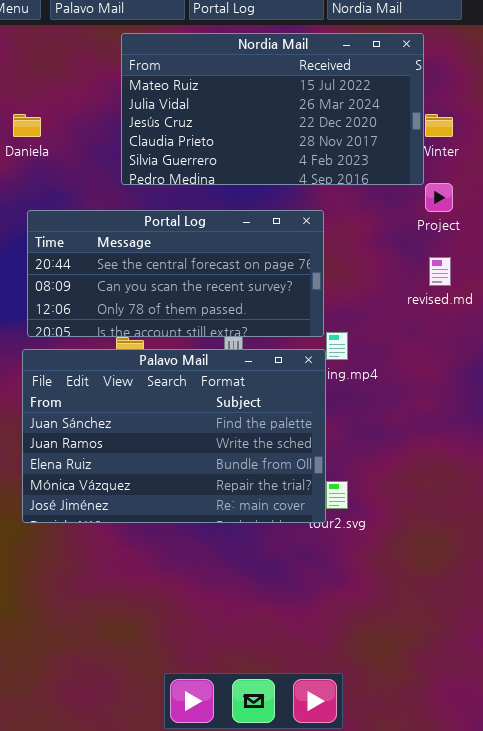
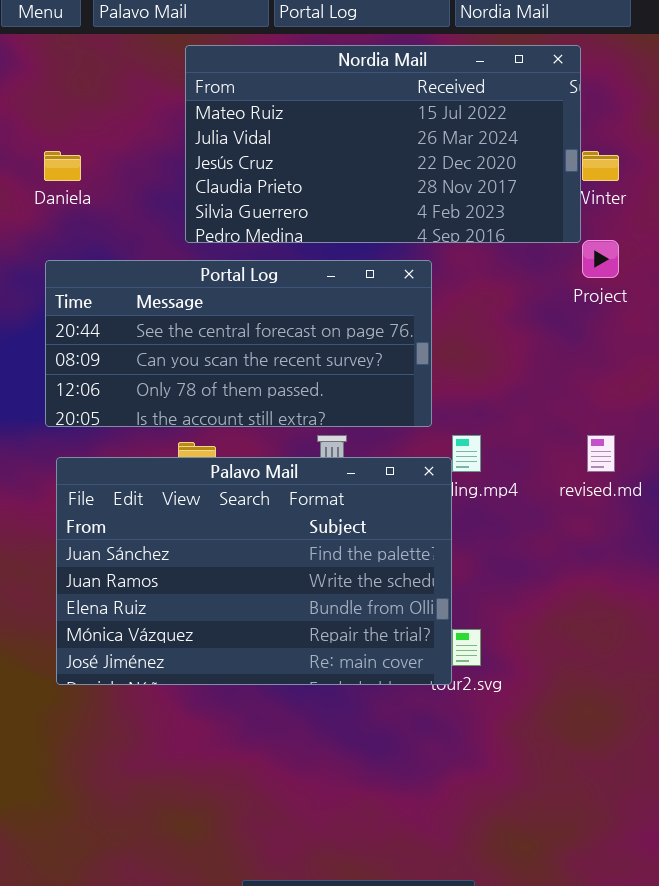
Portal Log: [27,210,324,337] -> [45,260,432,427], moved
revised.md: [429,257,451,286] -> [587,435,615,472], moved

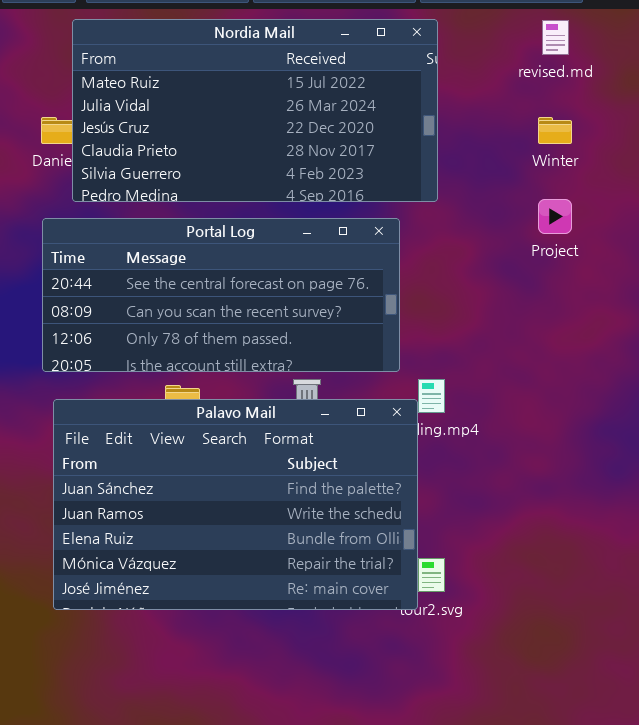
Nordia Mail: [185,45,581,243] -> [72,19,438,202], moved
revised.md: [587,435,615,472] -> [542,20,569,55], moved

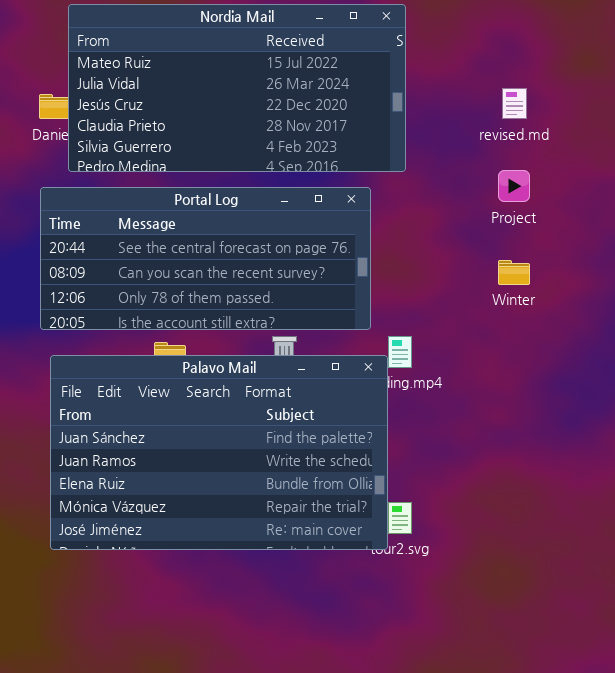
revised.md: [542,20,569,55] -> [502,88,527,119], moved
Winter: [538,117,572,144] -> [498,260,530,285], moved

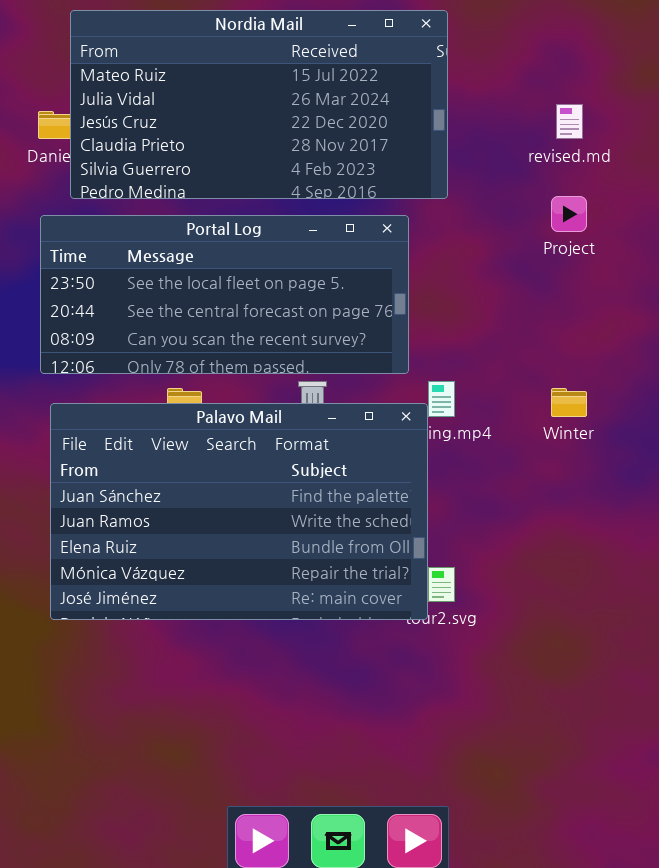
Portal Log: [40,187,371,330] -> [40,215,409,374], scrolled up 1 row
Winter: [498,260,530,285] -> [551,388,587,417], moved

